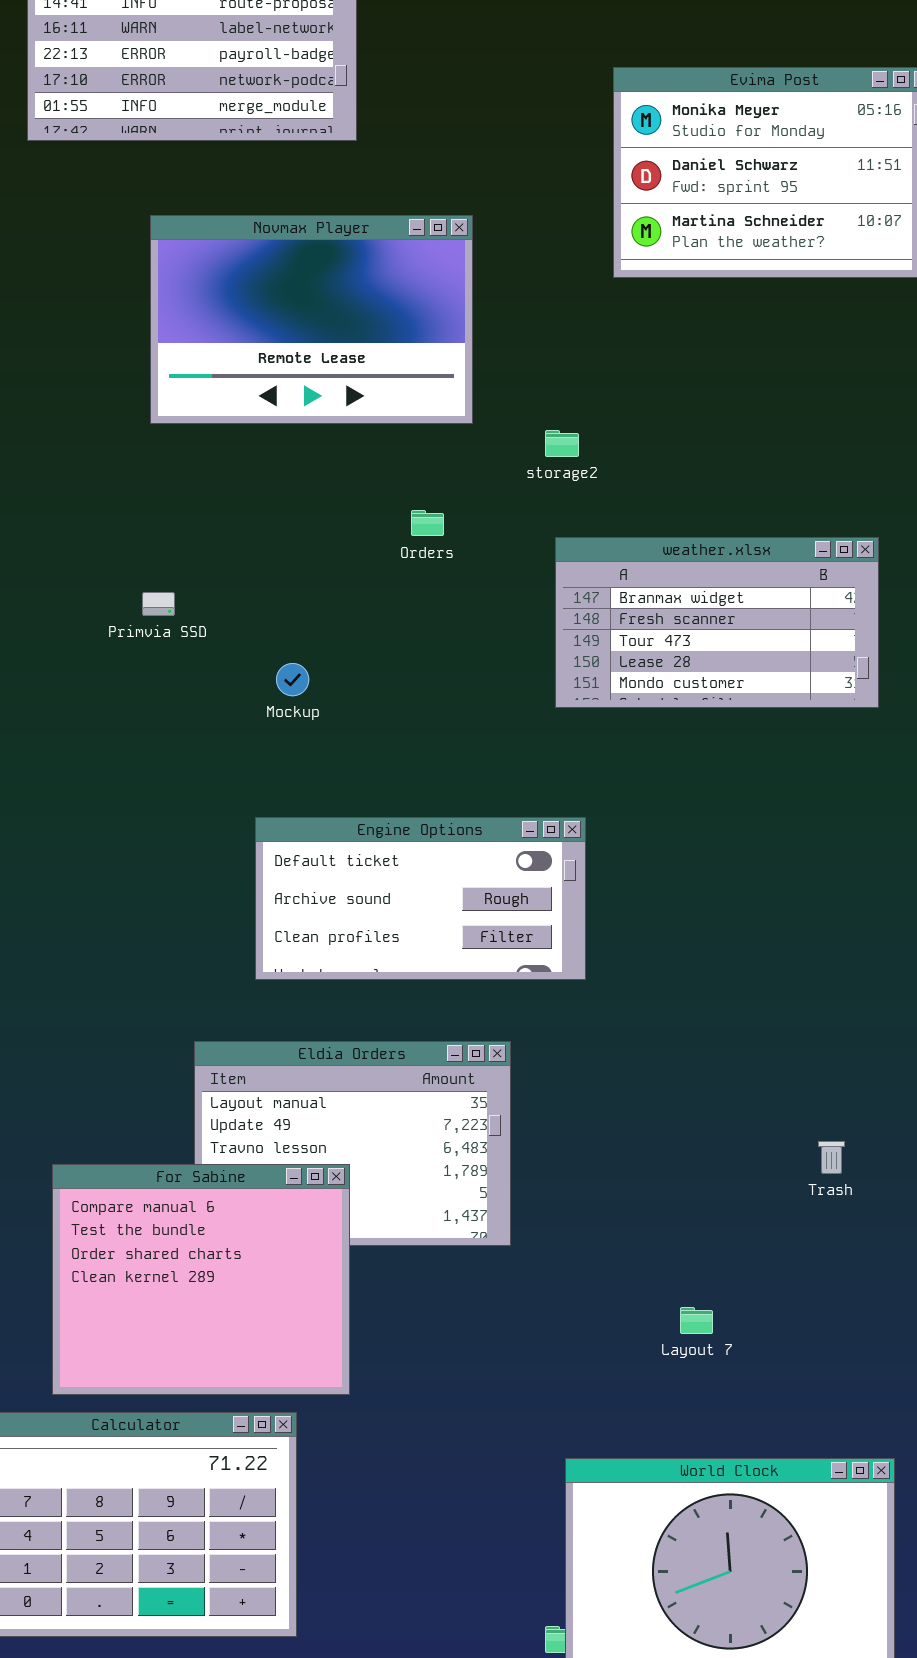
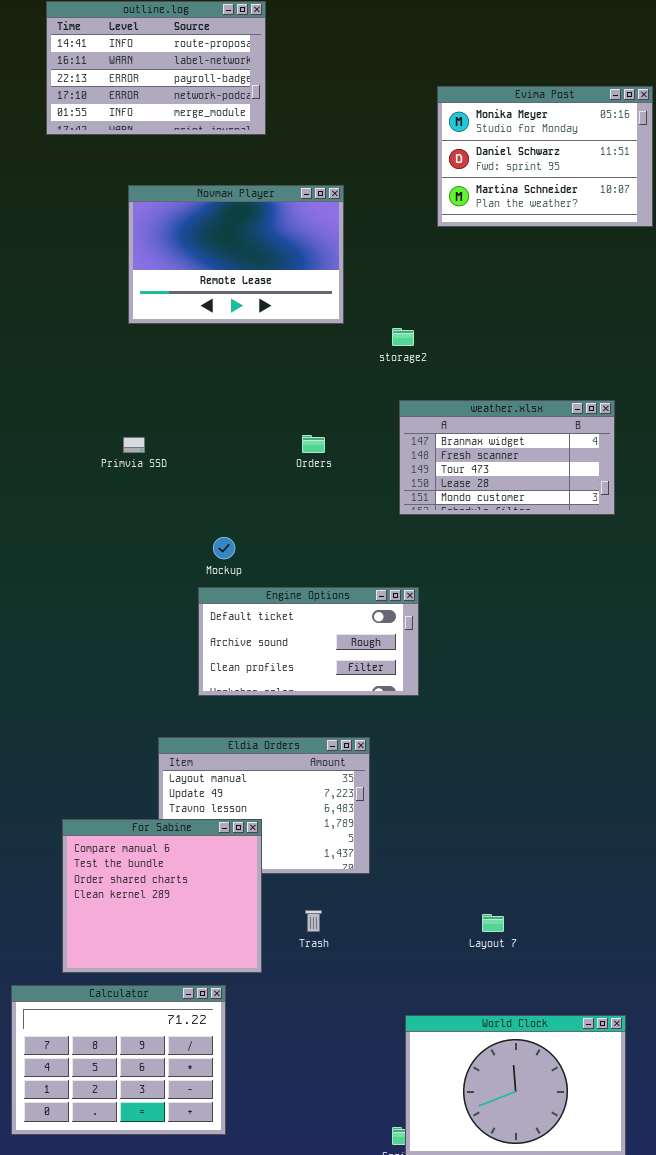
Orders: [411,510,444,536] -> [302,435,325,453], moved
Mockup: [276,663,309,696] -> [213,537,235,559], moved
Trash: [818,1141,845,1174] -> [305,910,322,932], moved

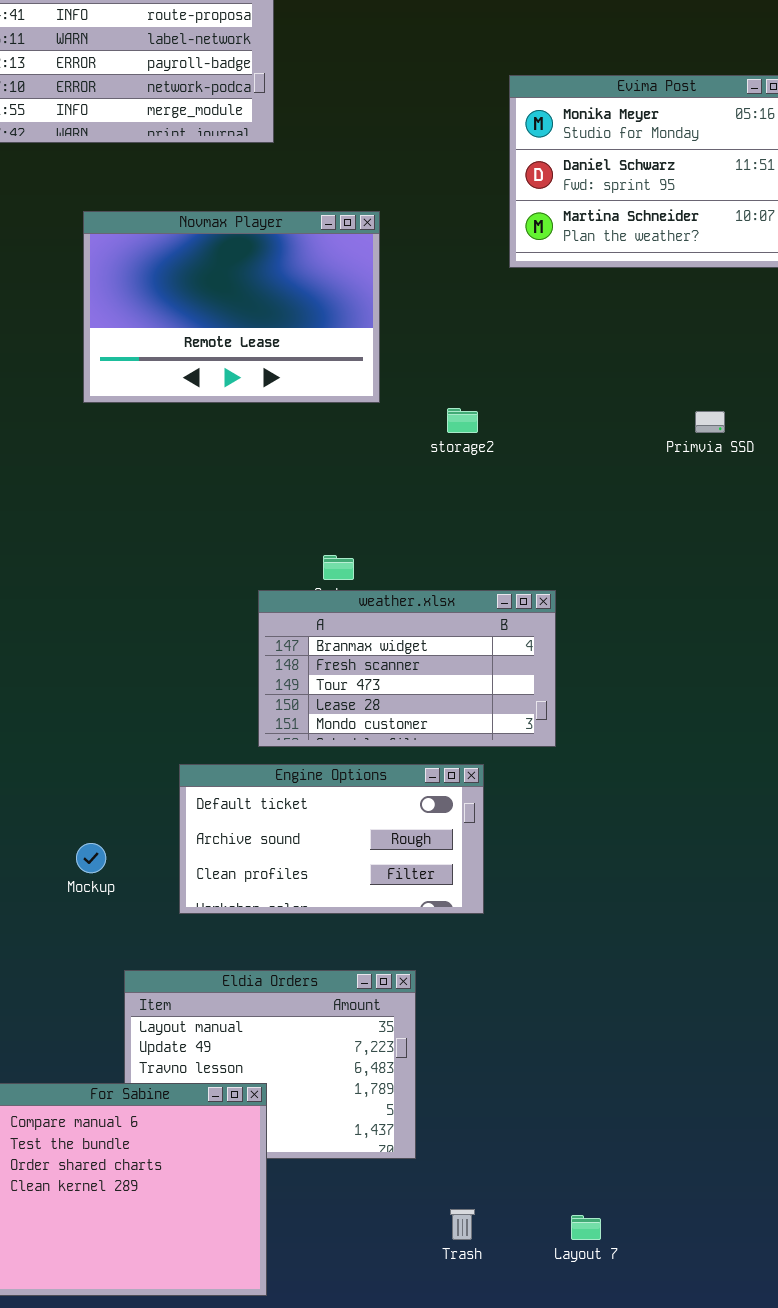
weather.xlsx: [399,400,615,515] -> [258,590,556,747], moved
Primvia SSD: [123,437,145,453] -> [695,411,725,433], moved
Mockup: [213,537,235,559] -> [76,843,106,873], moved
Trash: [305,910,322,932] -> [450,1209,475,1240], moved

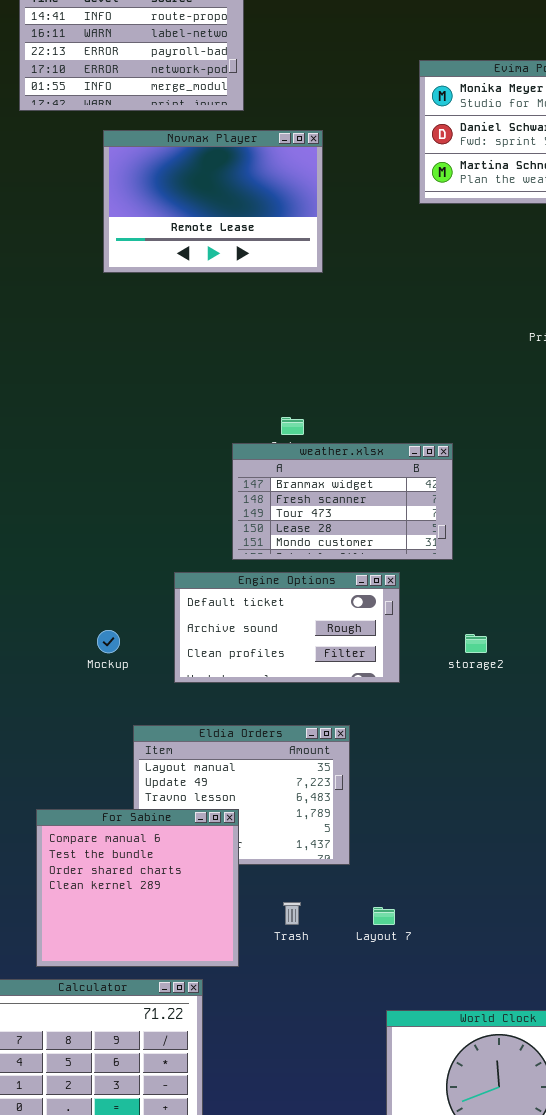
Novmax Player: [83,211,380,403] -> [103,130,323,273], moved
storage2: [447,408,478,433] -> [465,634,487,653], moved
Trash: [450,1209,475,1240] -> [283,902,301,925], moved
Layout 7: [571,1215,601,1240] -> [373,907,395,925], moved

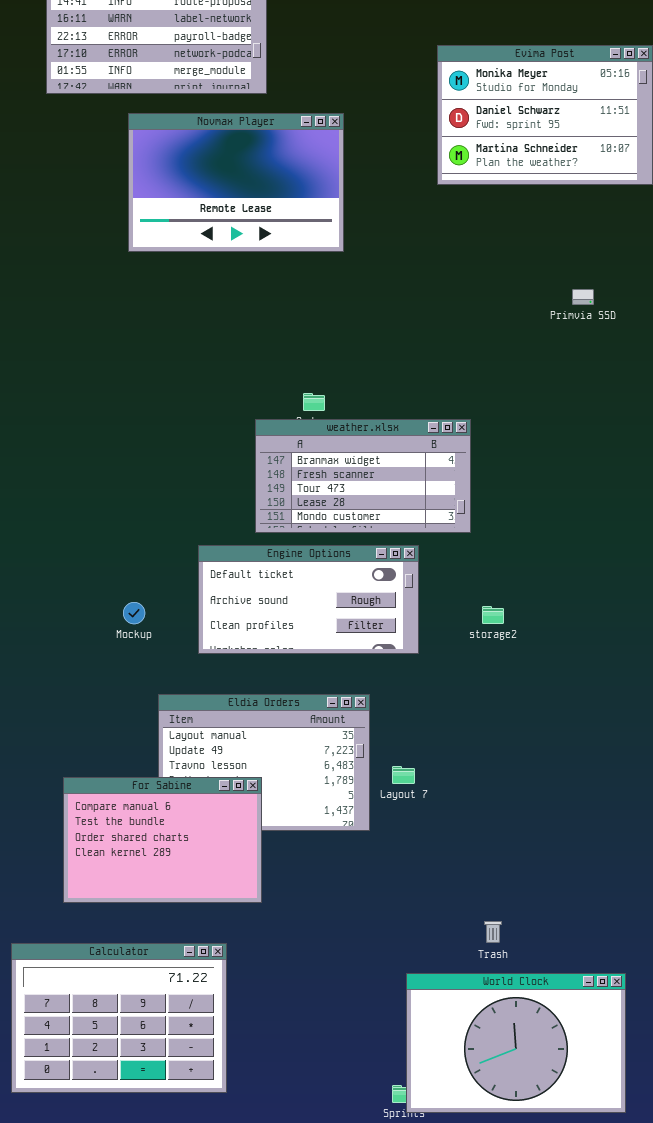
For Sabine: [36,809,239,967] -> [63,777,262,903], resized
Trash: [283,902,301,925] -> [484,921,502,943], moved
Layout 7: [373,907,395,925] -> [392,766,415,784], moved

